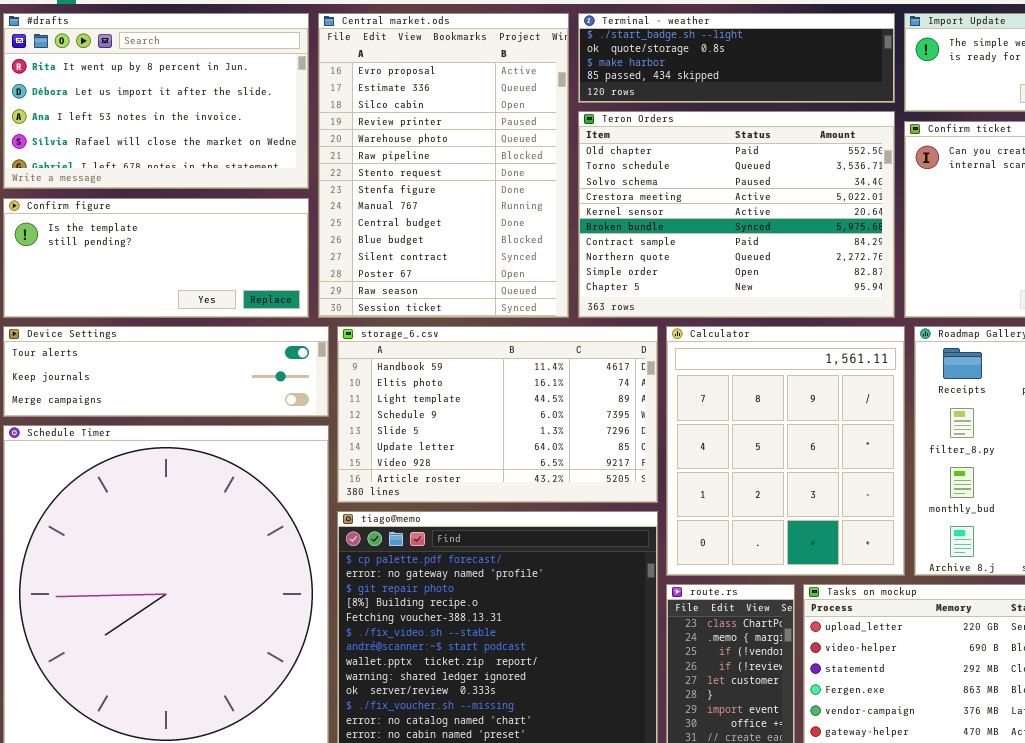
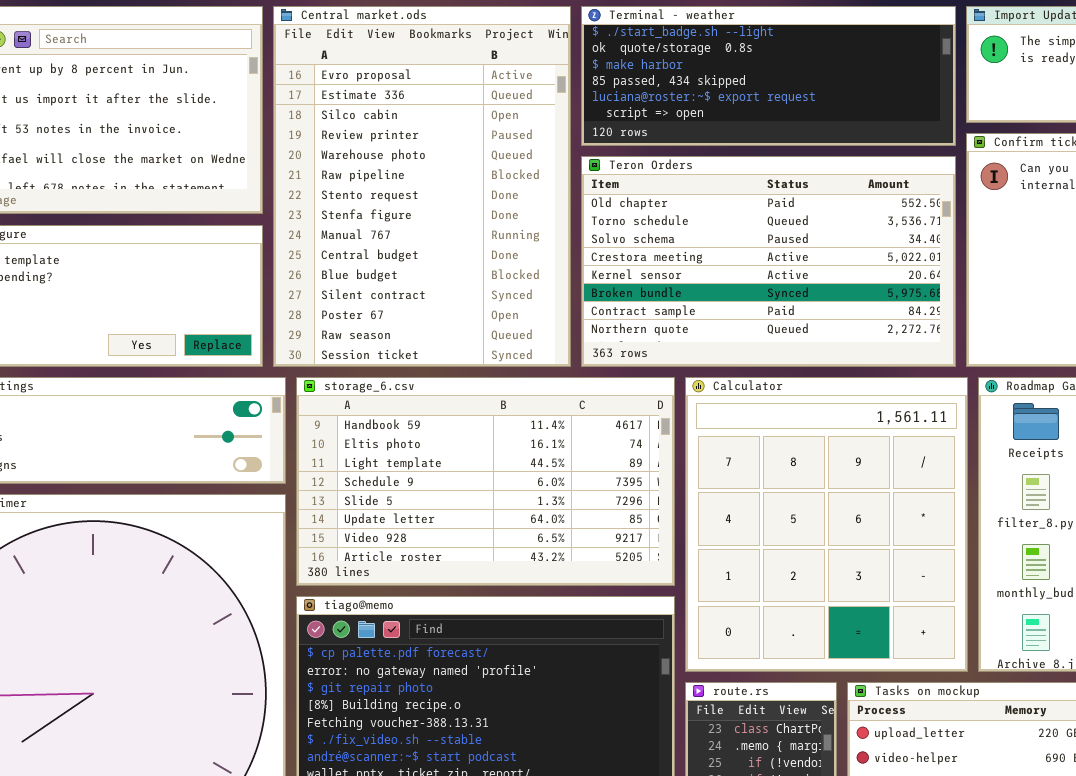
Terminal - weather: [578,13,895,103] -> [581,6,956,146], resized
Teron Orders: [578,111,895,318] -> [581,156,956,367], resized

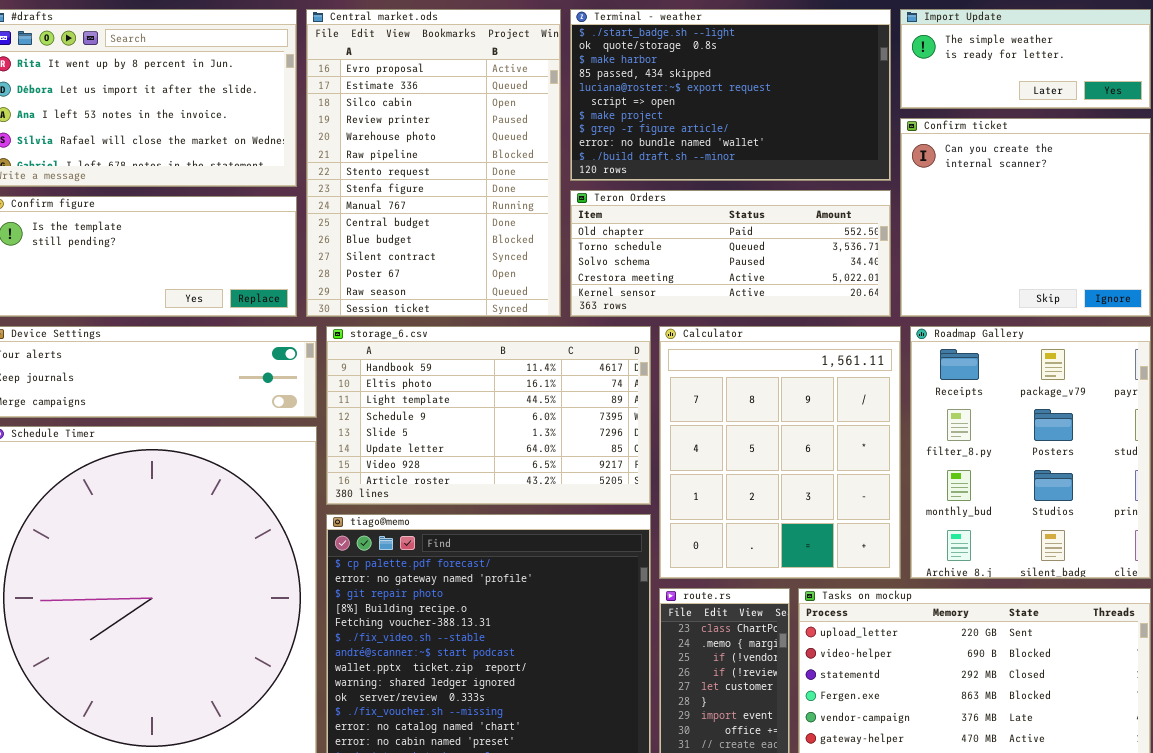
Terminal - weather: [581,6,956,146] -> [570,9,891,181], resized
Teron Orders: [581,156,956,367] -> [570,190,891,317], resized

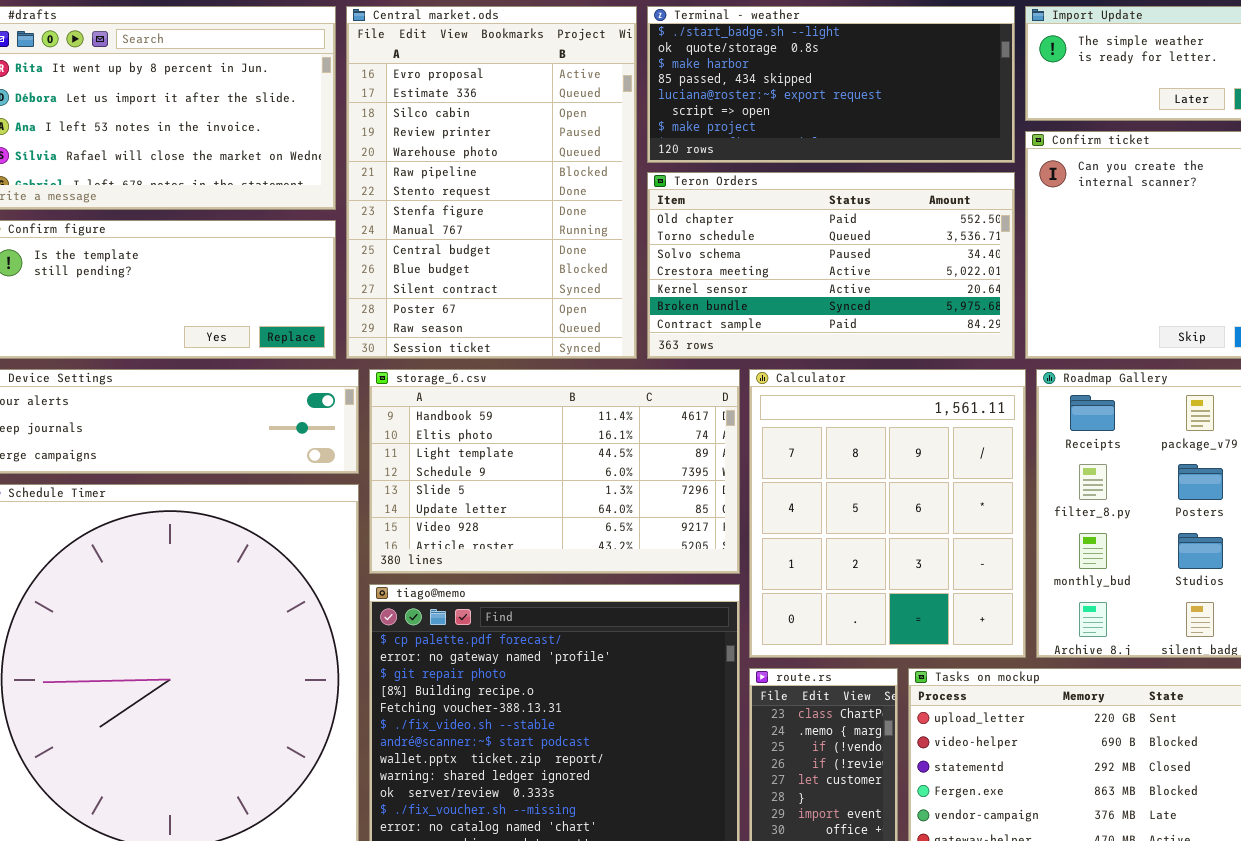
Terminal - weather: [570,9,891,181] -> [647,6,1015,163], resized
Teron Orders: [570,190,891,317] -> [647,172,1015,359], resized

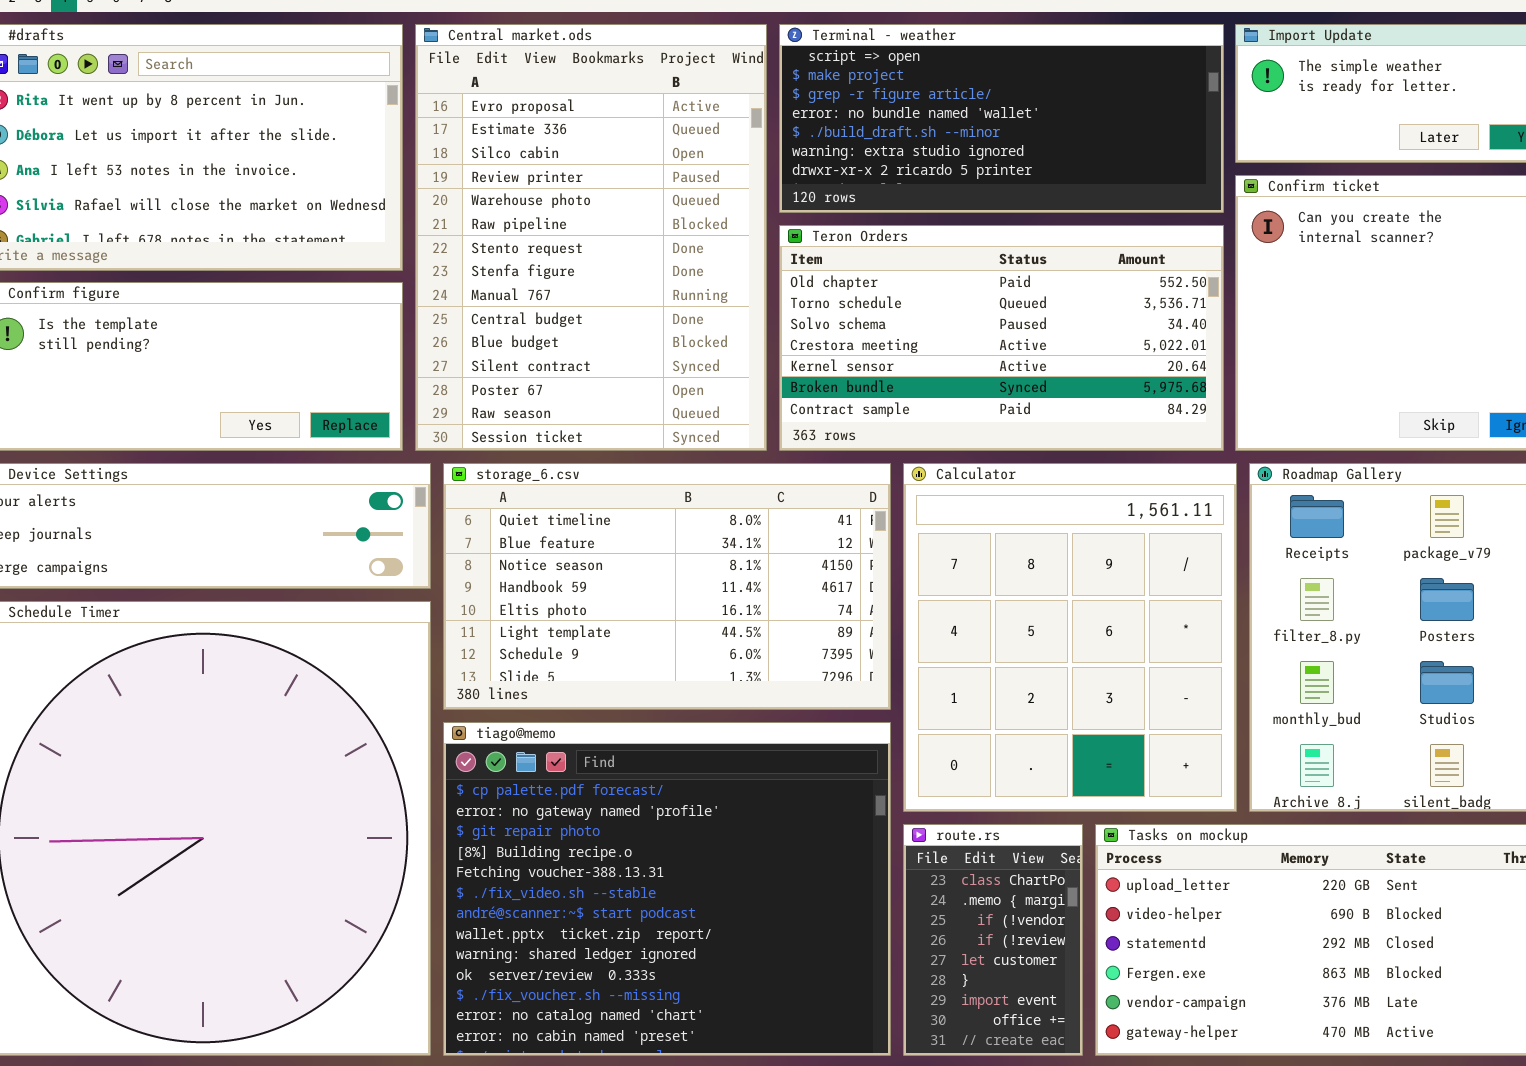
Terminal - weather: [647,6,1015,163] -> [779,24,1224,213], scrolled down 5 rows
storage_6.csv: [369,369,740,574] -> [443,463,891,710], scrolled up 3 rows

